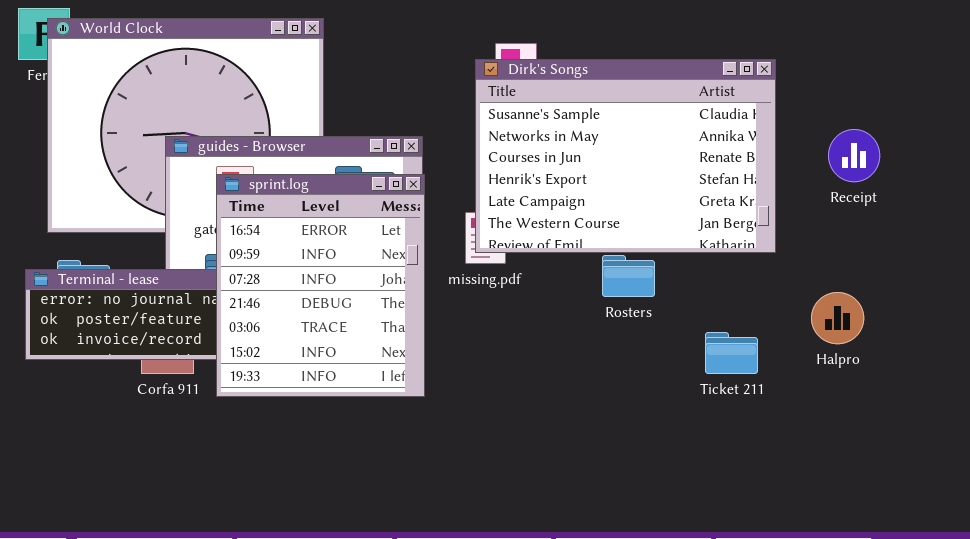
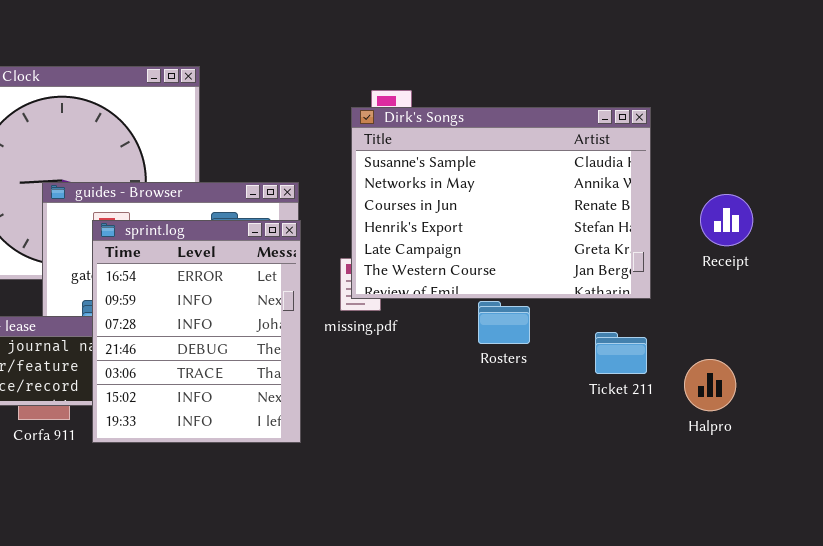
Receipt: [828,129,880,182] -> [700,194,753,246], moved
Halpro: [811,292,864,344] -> [684,359,736,411], moved
Ticket 211: [705,332,758,374] -> [595,332,647,374], moved

